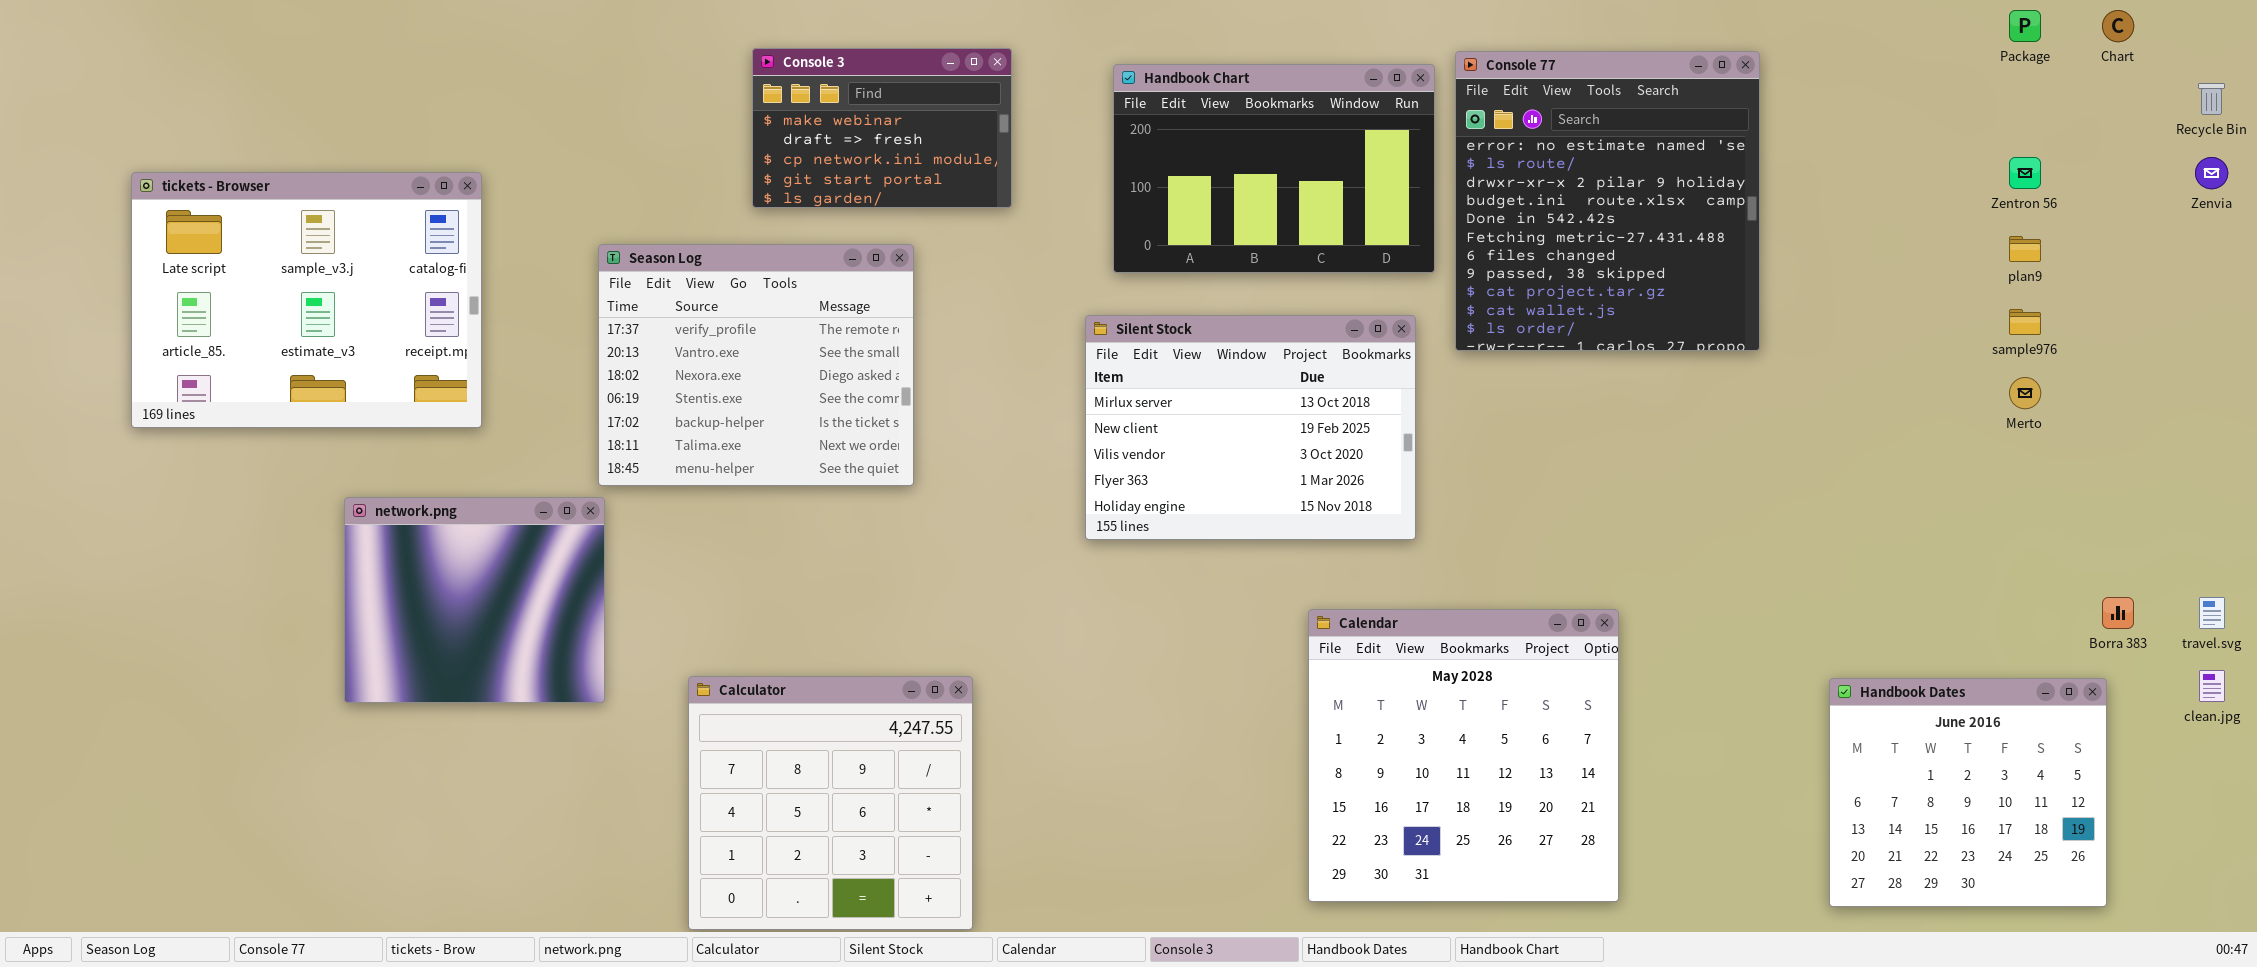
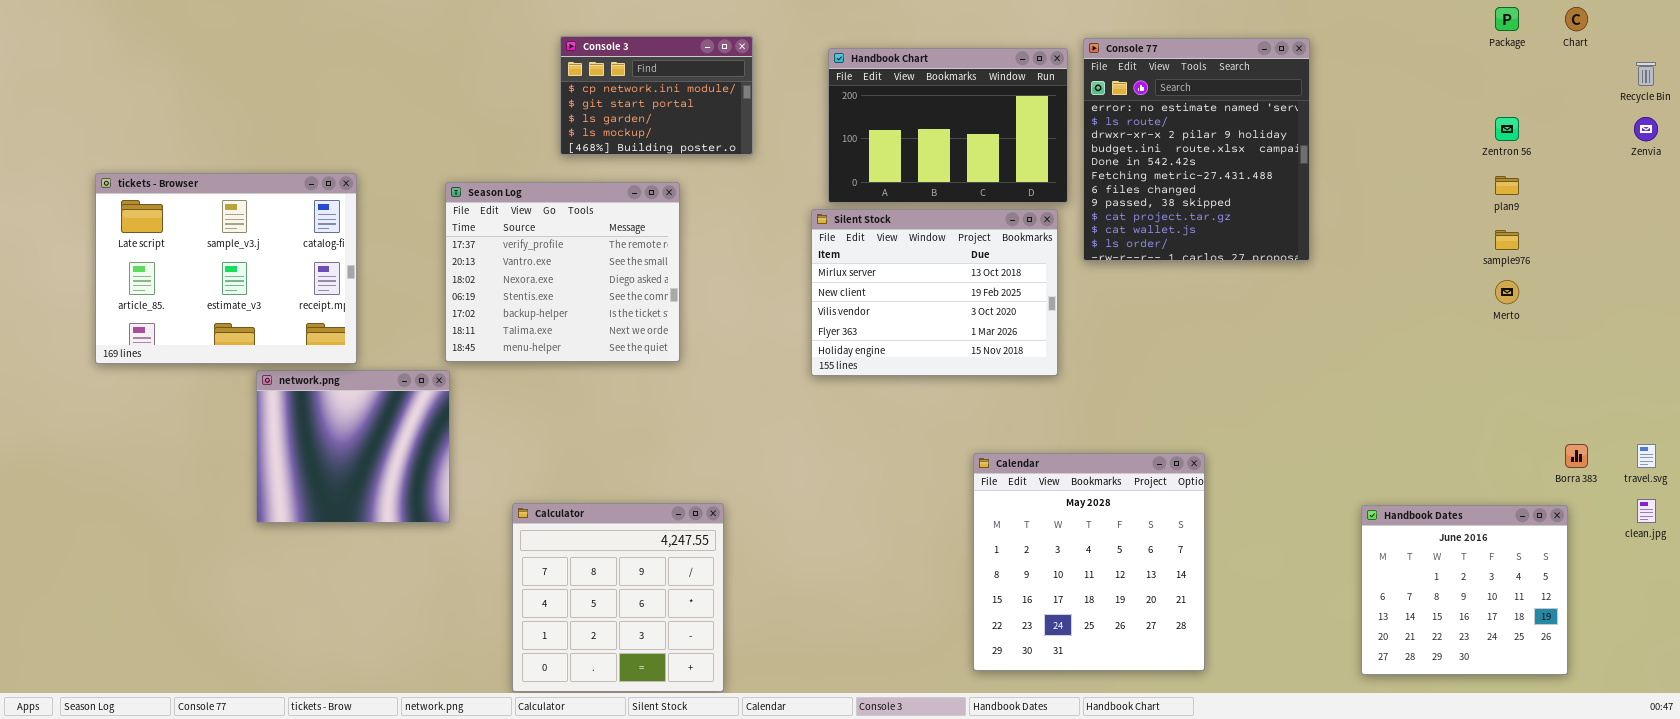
Console 3: [752,48,1012,208] -> [560,36,753,155], scrolled down 2 rows
tickets - Browser: [131,172,482,428] -> [95,173,357,364], moved
Silent Stock: [1085,315,1416,540] -> [811,209,1058,376], moved

